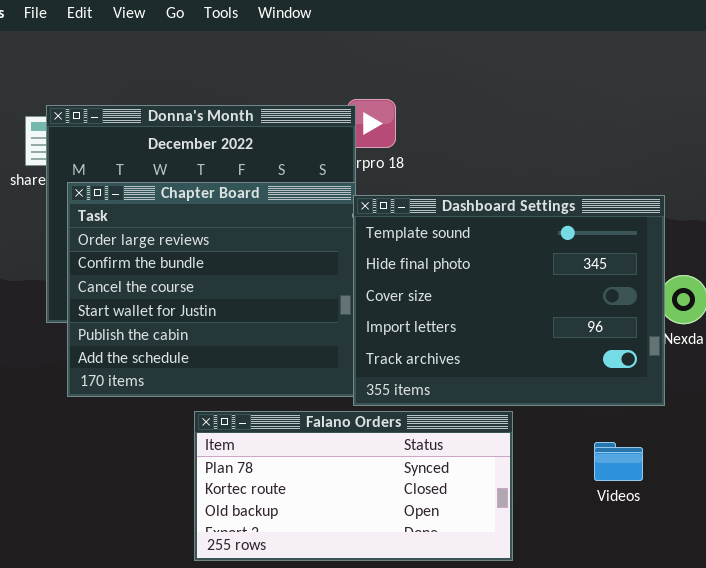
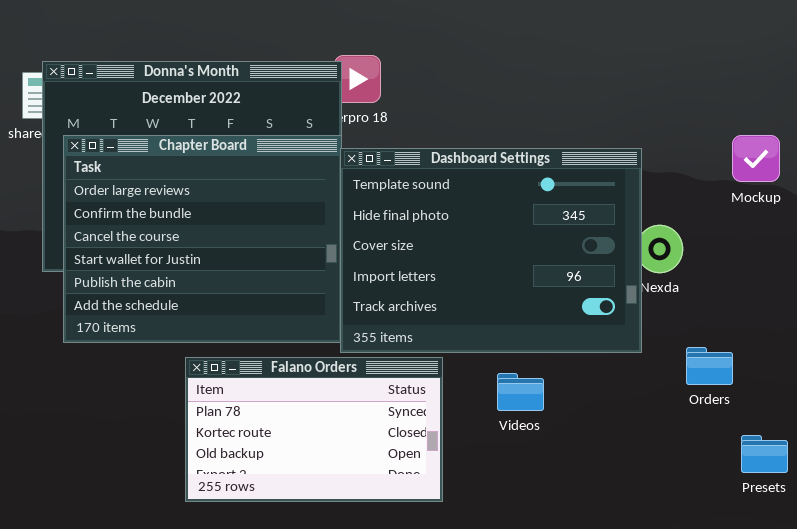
Falano Orders: [194,411,513,561] -> [185,357,443,502], resized
Videos: [594,442,643,481] -> [497,373,544,411], moved

